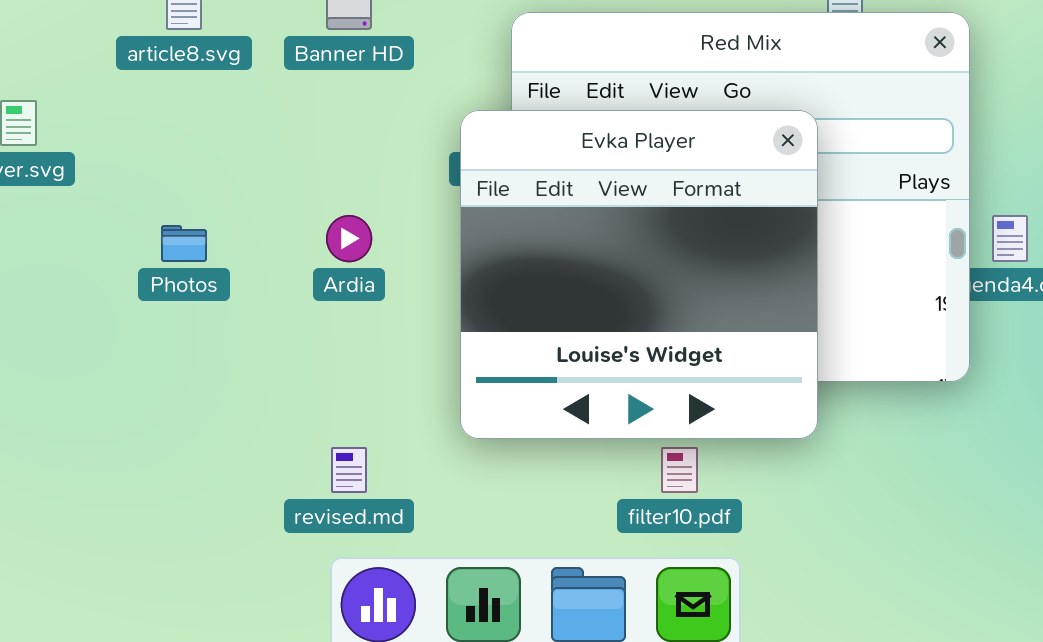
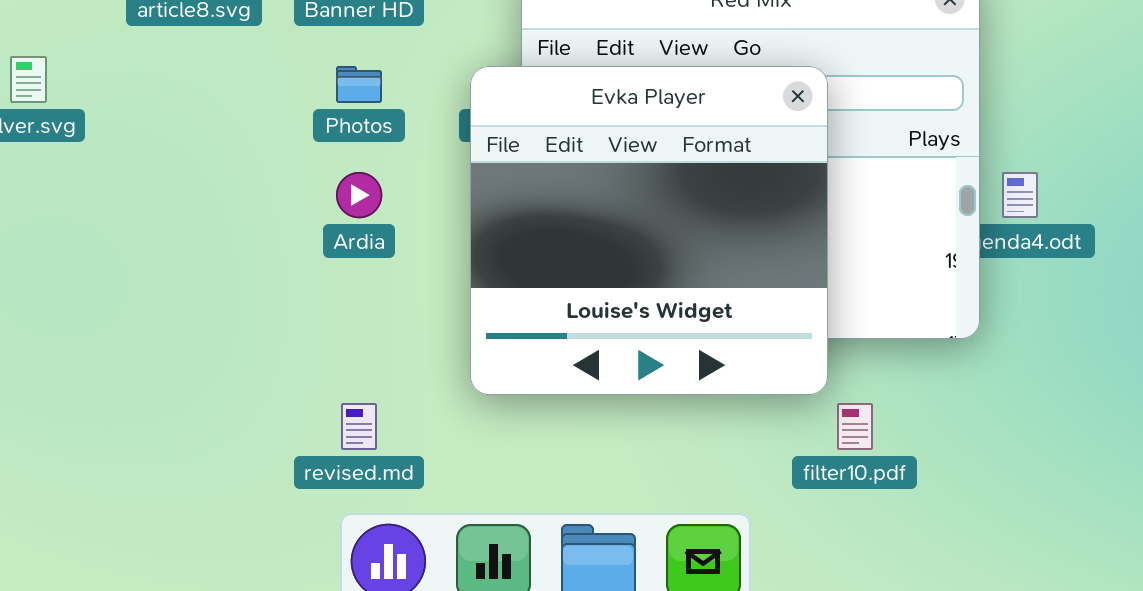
Photos: [161,225,207,262] -> [336,66,382,103], moved
filter10.pdf: [661,447,698,493] -> [837,403,873,450], moved

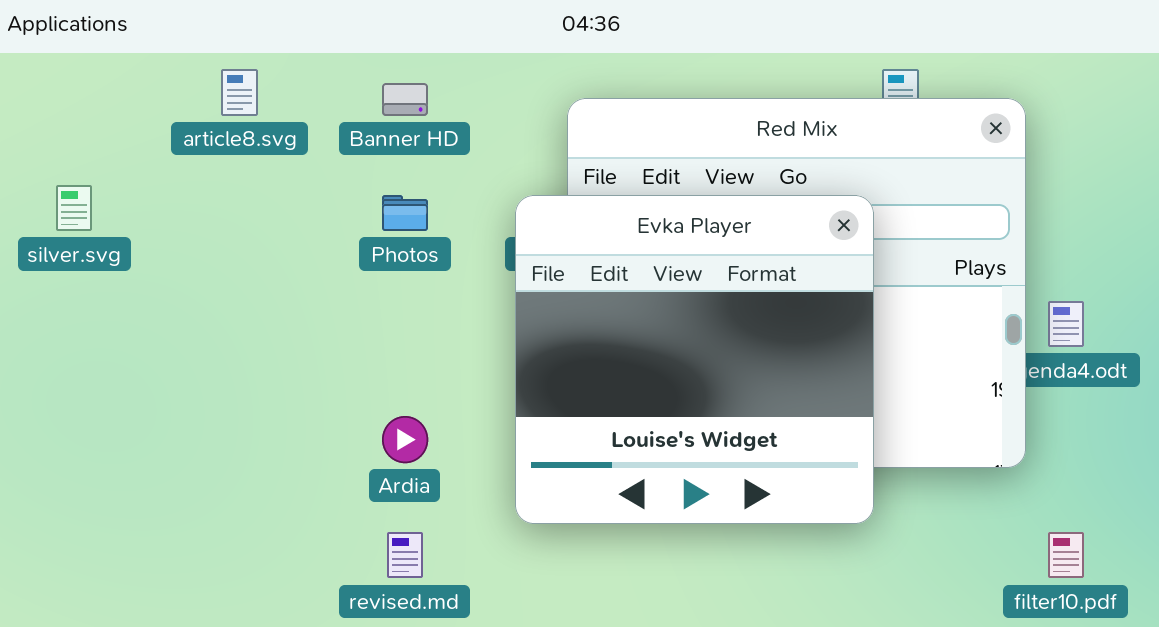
Ardia: [336,172,382,218] -> [382,416,428,463], moved
filter10.pdf: [837,403,873,450] -> [1048,532,1084,578], moved

